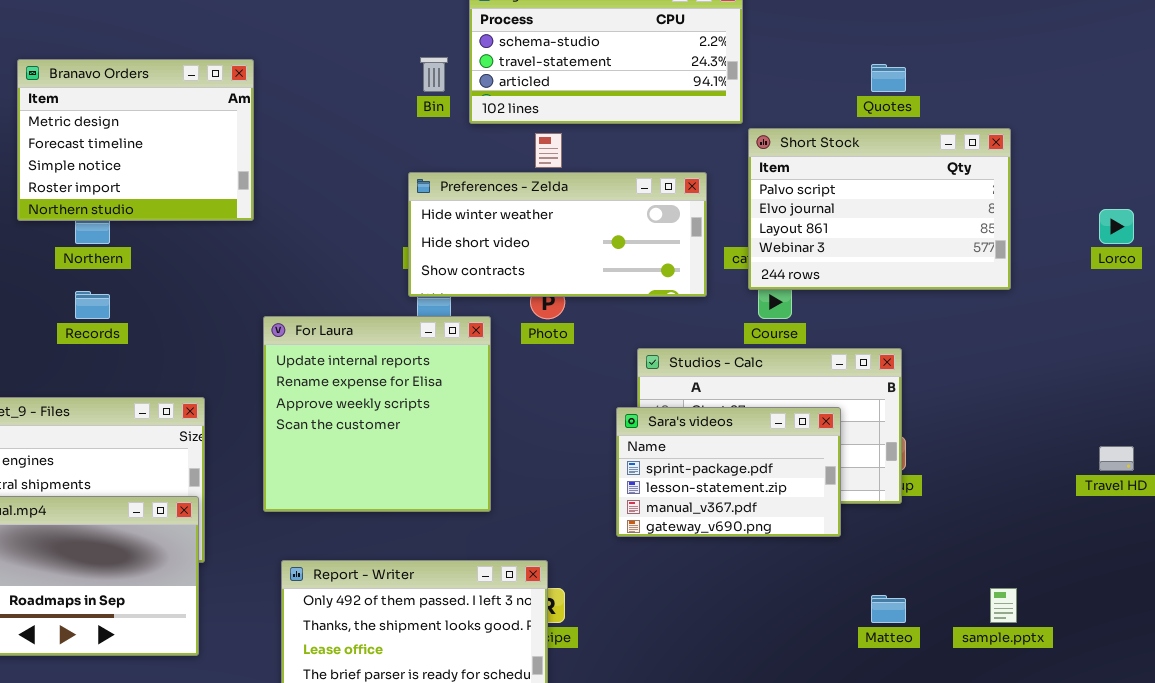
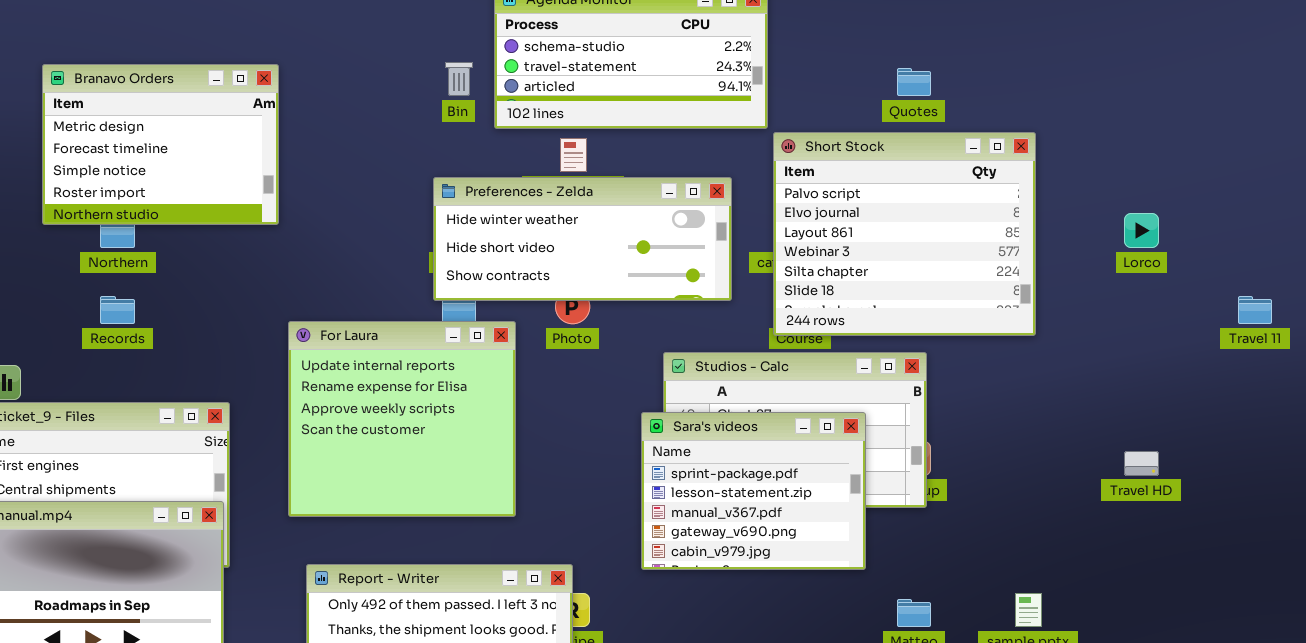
Short Stock: [748,128,1011,290] -> [773,132,1036,336], resized
Sara's videos: [616,407,841,537] -> [641,412,866,570], resized

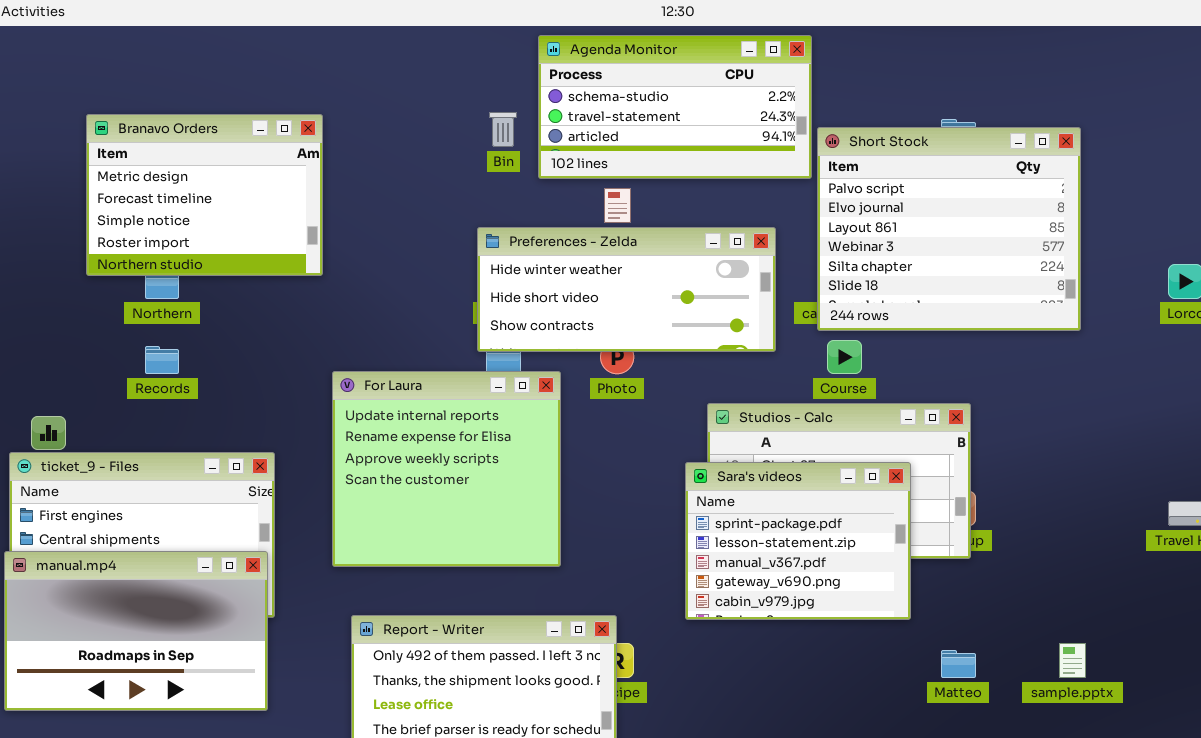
Short Stock: [773,132,1036,336] -> [817,127,1081,331], moved

